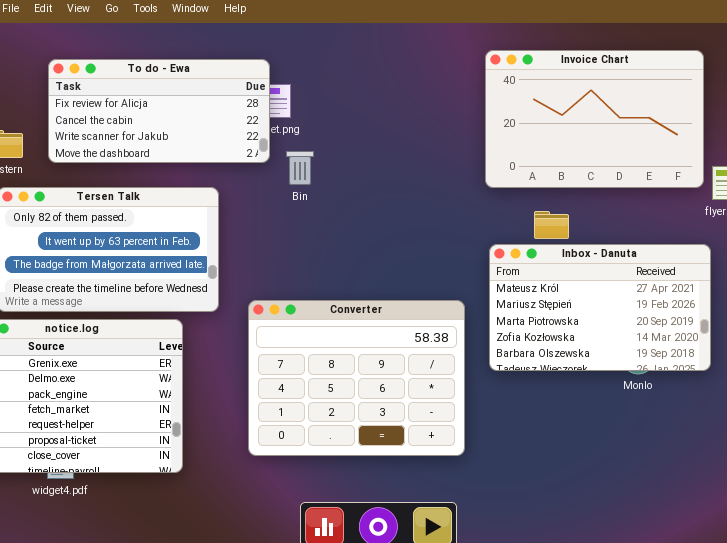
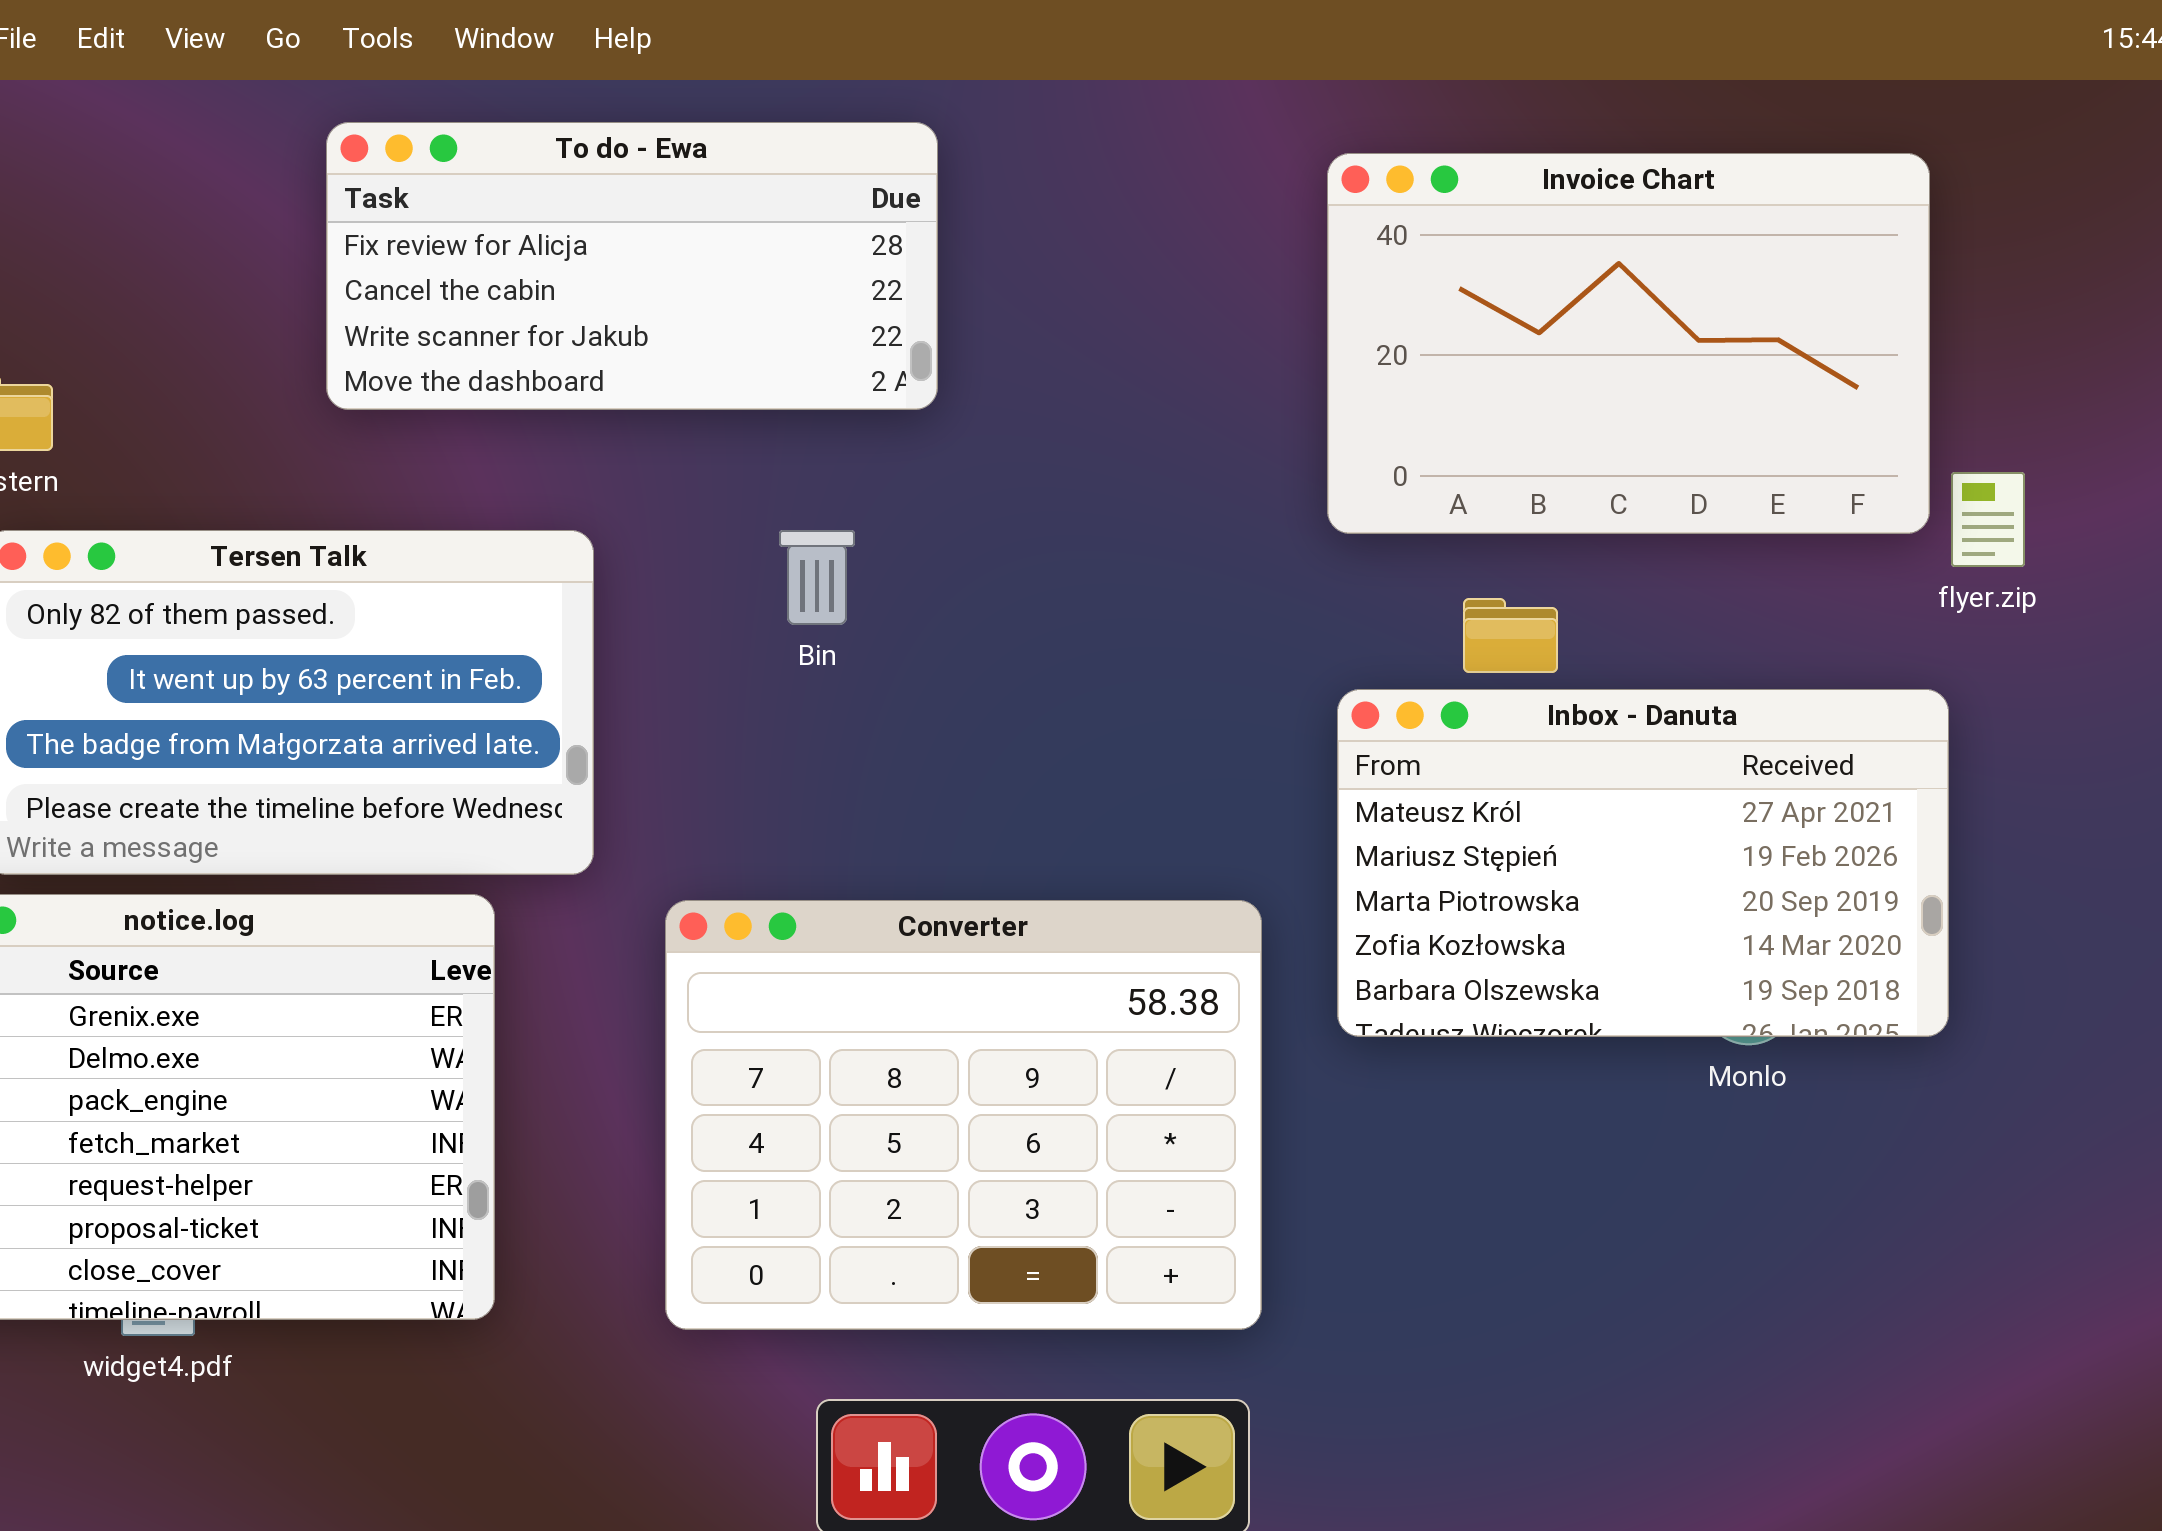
To do - Ewa: [48,59,270,163] -> [326,122,938,410], moved
Bin: [286,151,314,185] -> [779,530,855,625], moved
Converter: [248,300,465,456] -> [665,900,1262,1330], moved

